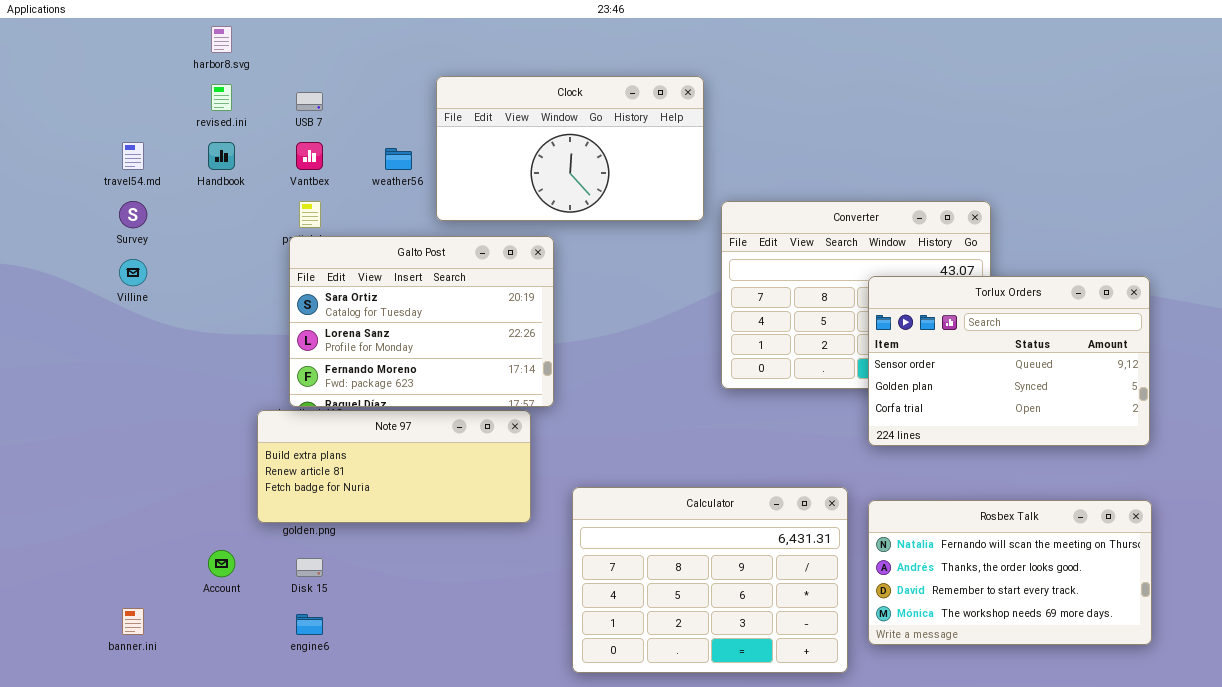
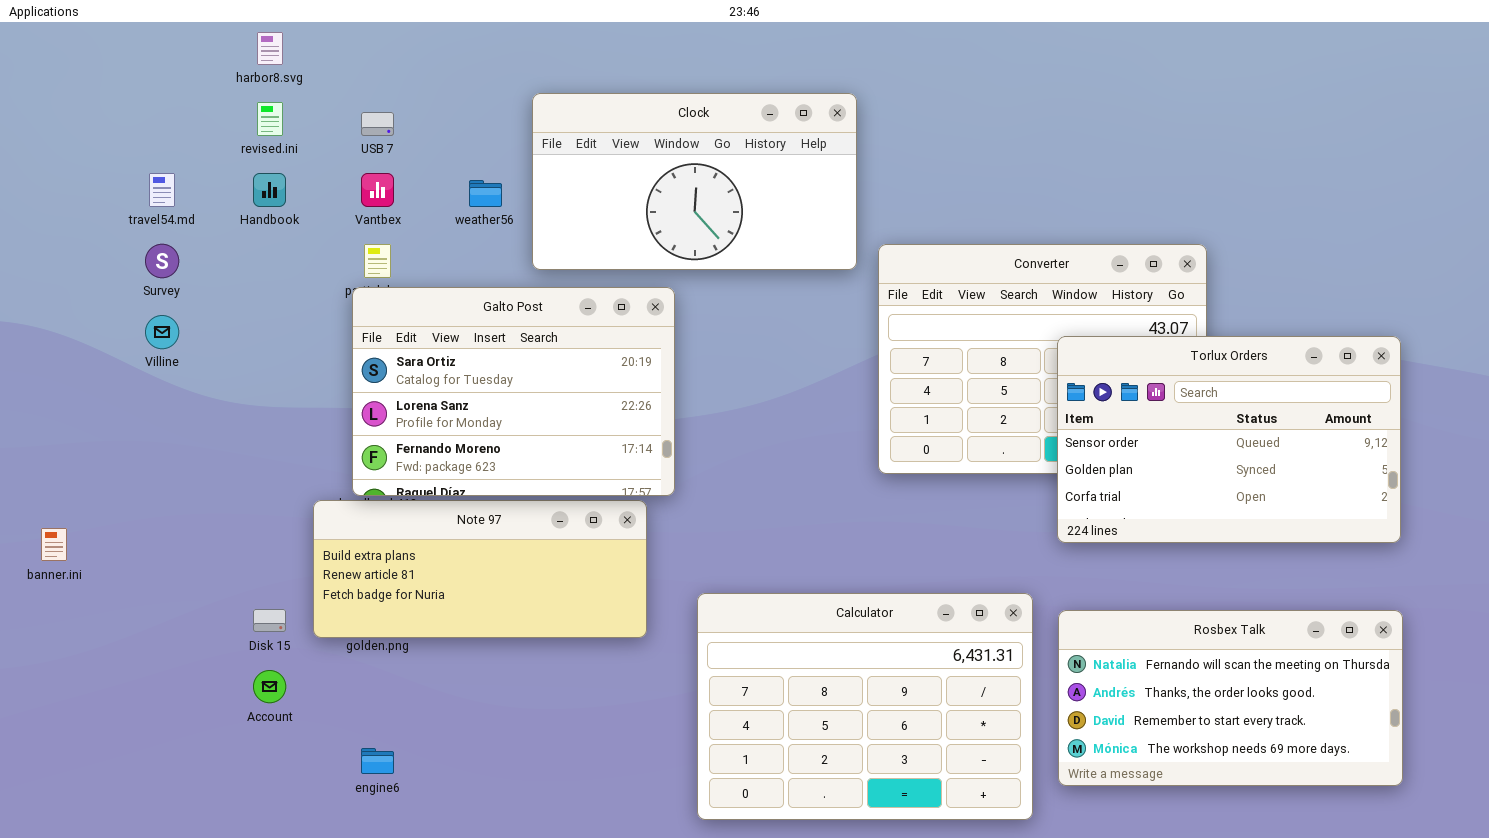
Disk 15: [296,558,323,577] -> [253,609,286,632], moved
banner.ini: [122,608,144,635] -> [41,528,67,561], moved

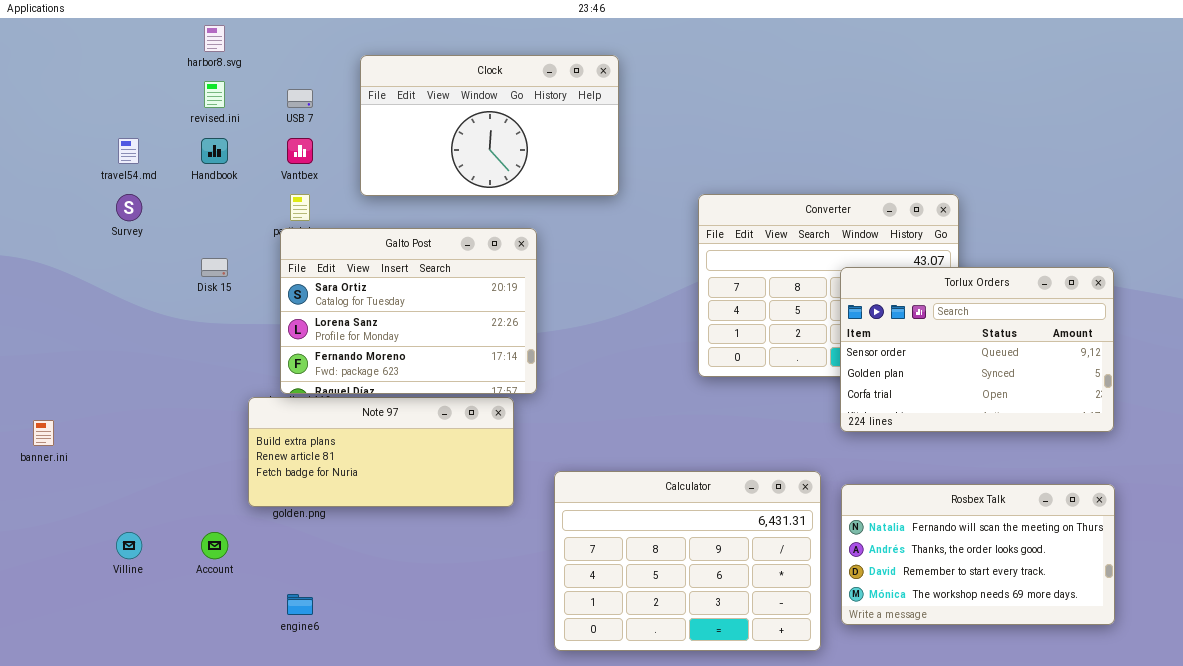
Clock: [532,93,857,270] -> [360,55,619,196], moved
Villine: [145,315,179,349] -> [116,532,142,559], moved
Disk 15: [253,609,286,632] -> [201,258,228,277], moved

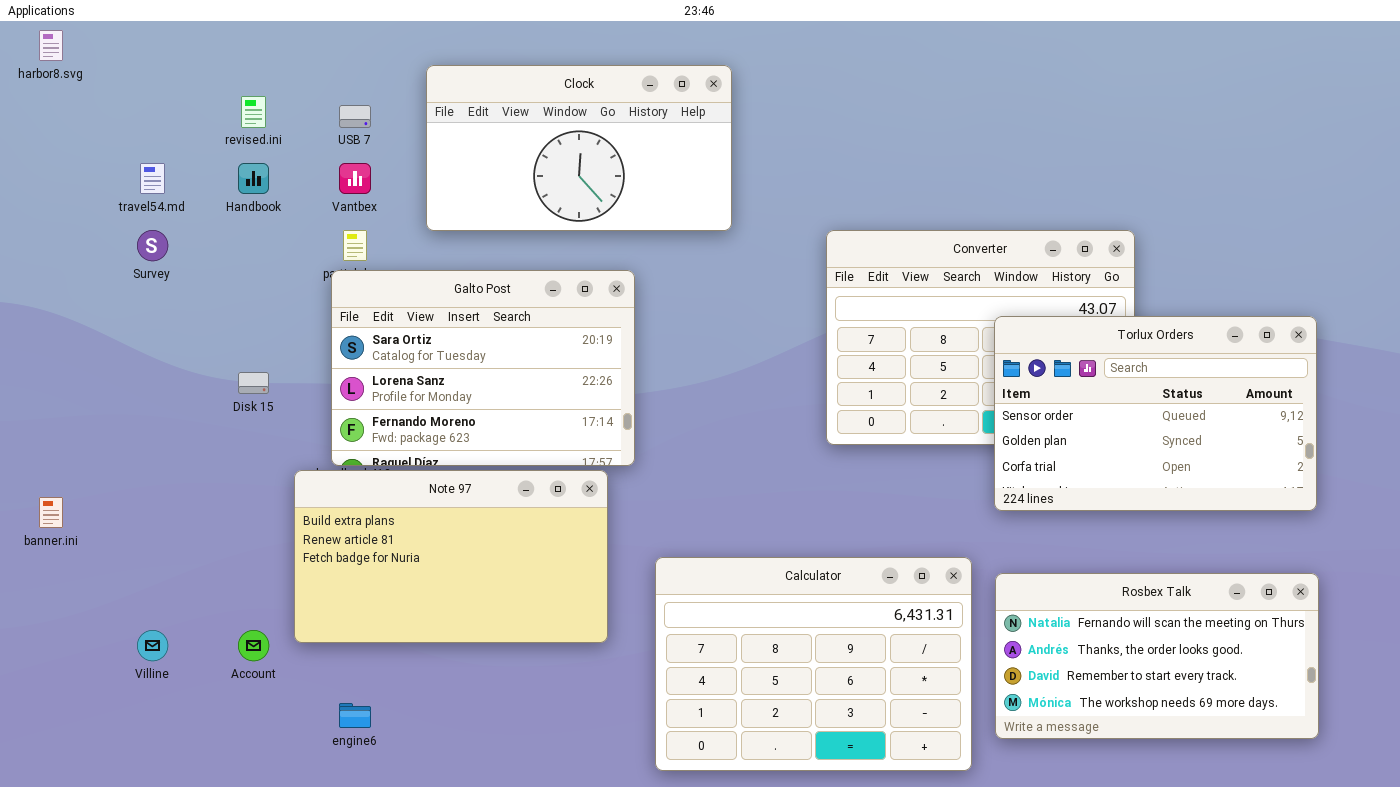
harbor8.svg: [204,25,225,52] -> [39,30,63,61], moved
Disk 15: [201,258,228,277] -> [238,372,269,394], moved
Note 97: [248,397,514,507] -> [294,470,608,643], resized

